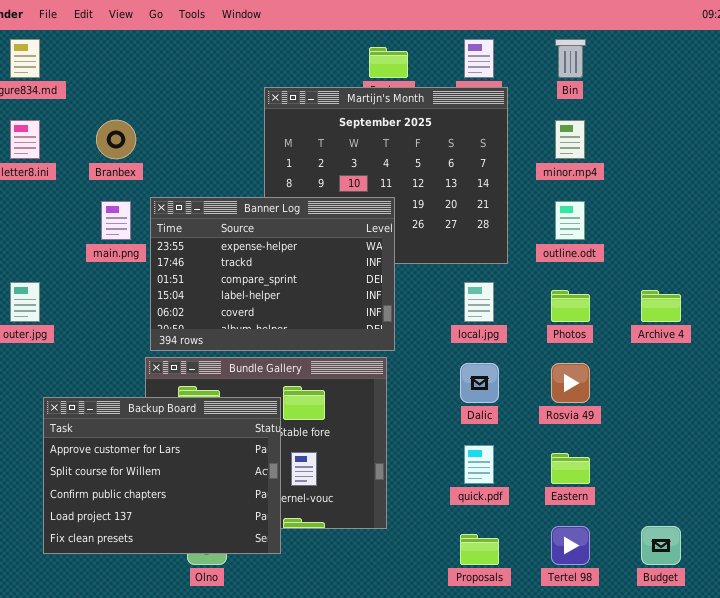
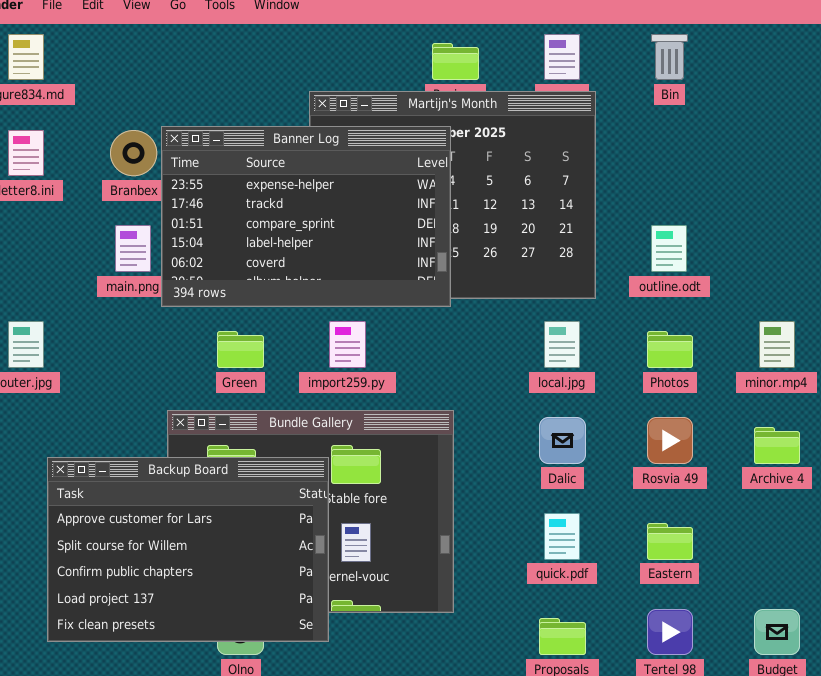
minor.mp4: [555,120,585,159] -> [759,321,795,368], moved
Banner Log: [150,197,395,351] -> [161,126,451,307], moved
Archive 4: [641,290,681,322] -> [754,427,800,464], moved

